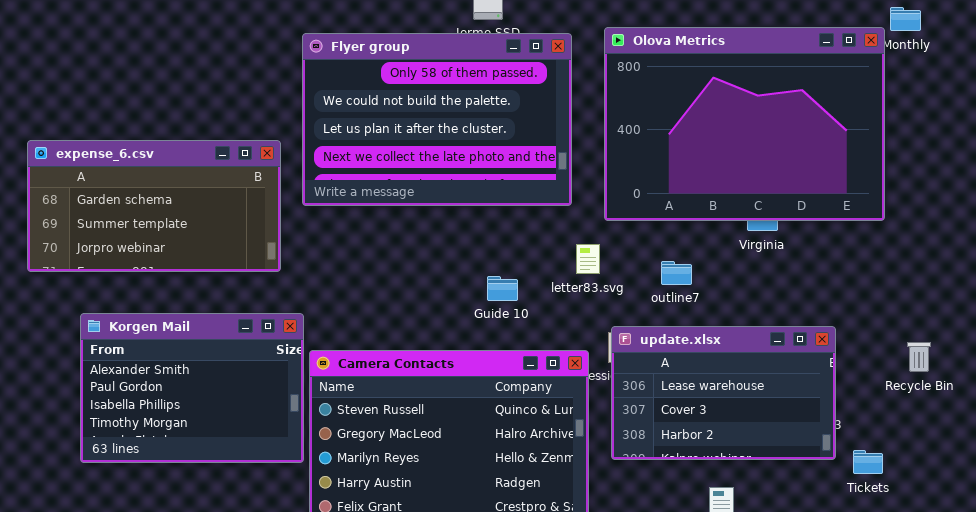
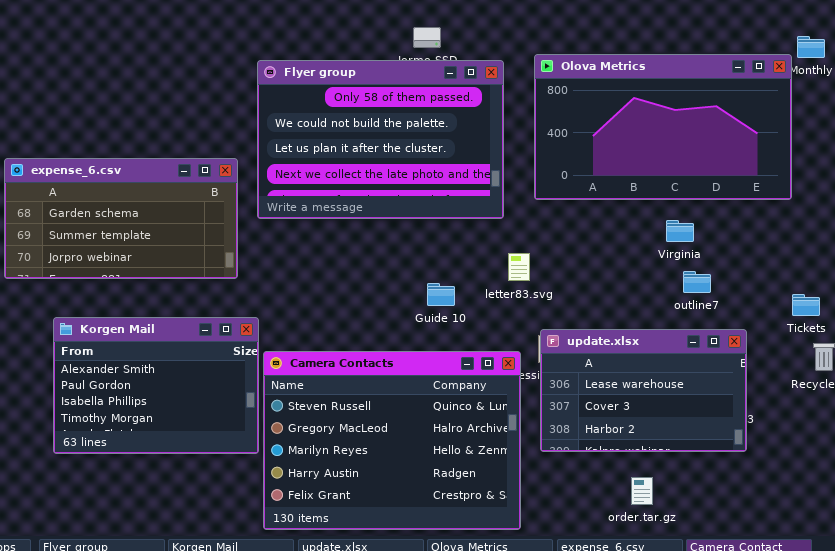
Olova Metrics: [604,27,885,221] -> [534,54,792,200], resized
outline7: [661,261,692,285] -> [683,271,711,293], moved
Tickets: [853,450,883,474] -> [792,294,820,316], moved

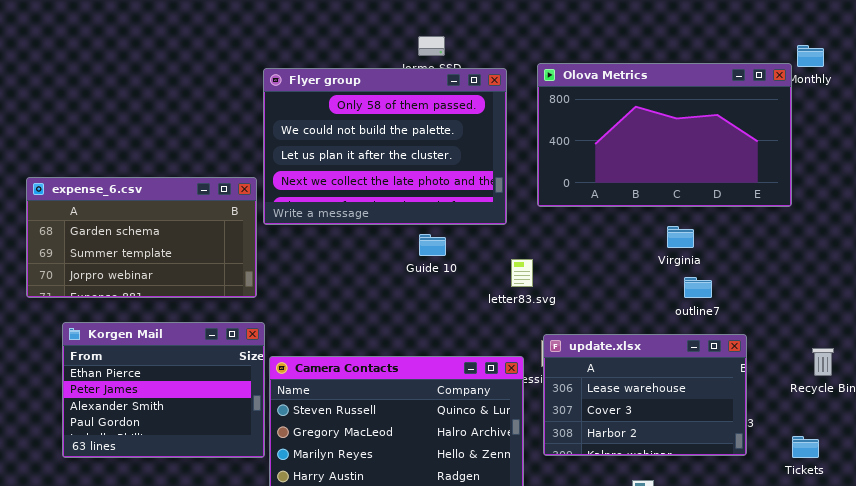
expense_6.csv: [4,158,238,279] -> [26,177,257,298], moved
Guide 10: [427,283,455,306] -> [419,234,446,256], moved
Tickets: [792,294,820,316] -> [792,436,819,458], moved
Korgen Mail: [53,317,259,454] -> [62,322,265,458], scrolled up 2 rows

